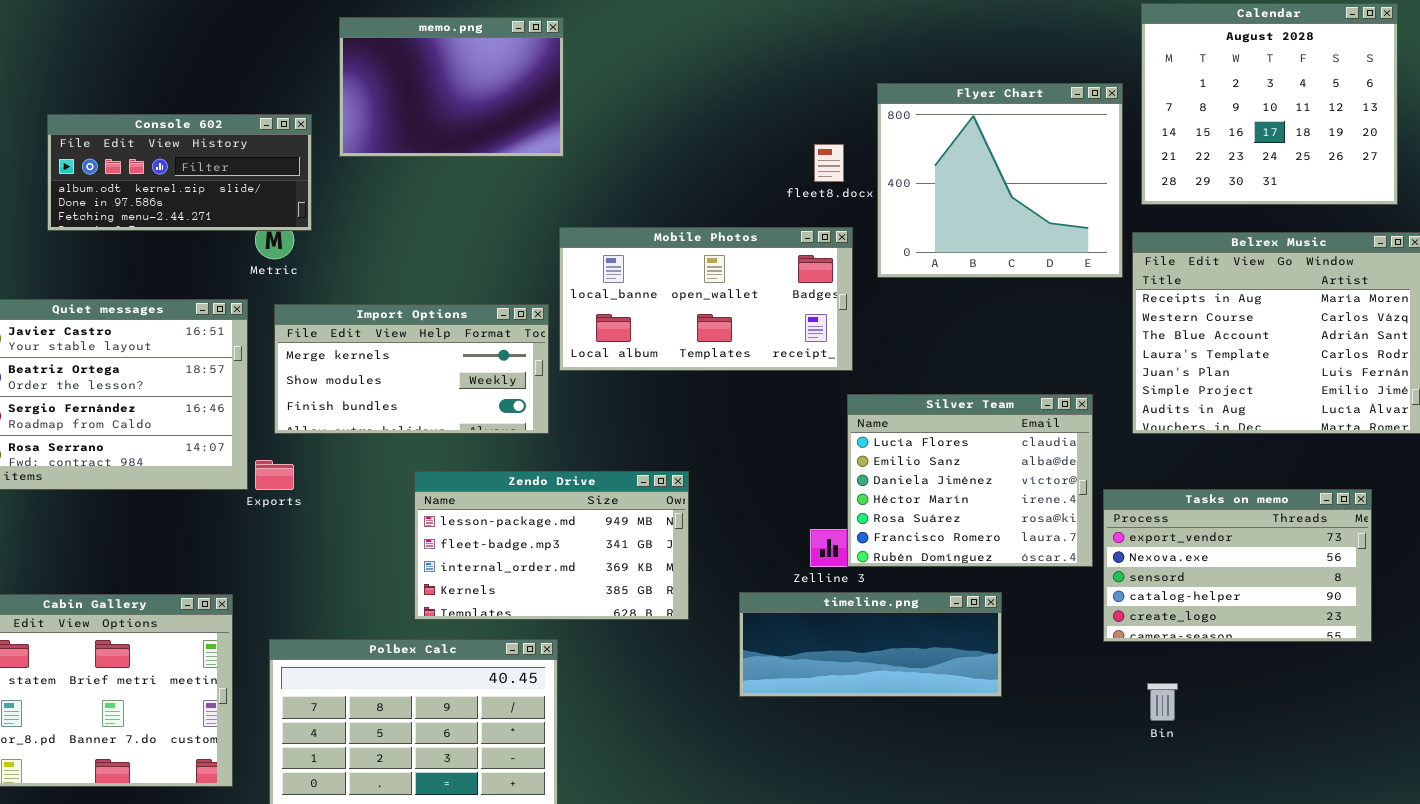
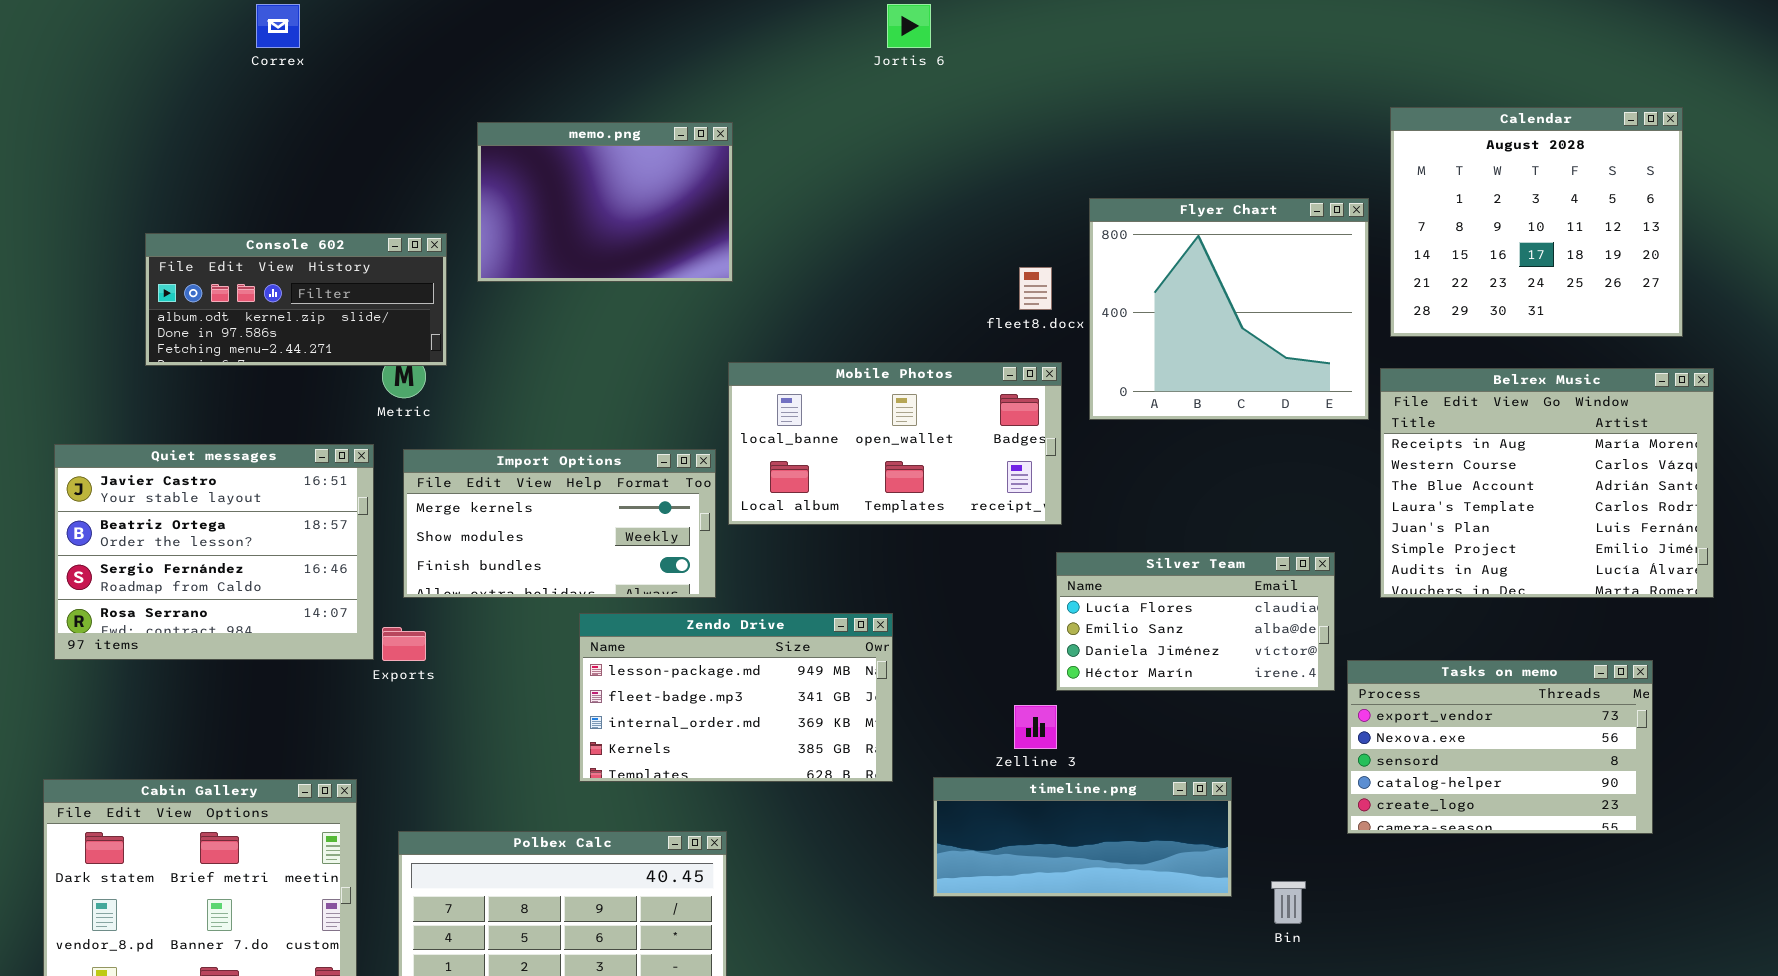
Silver Team: [847,394,1093,567] -> [1056,552,1335,691], resized
Zendo Drive: [414,471,689,620] -> [579,613,893,782], moved
Bin: [1147,683,1178,721] -> [1271,881,1306,924], moved

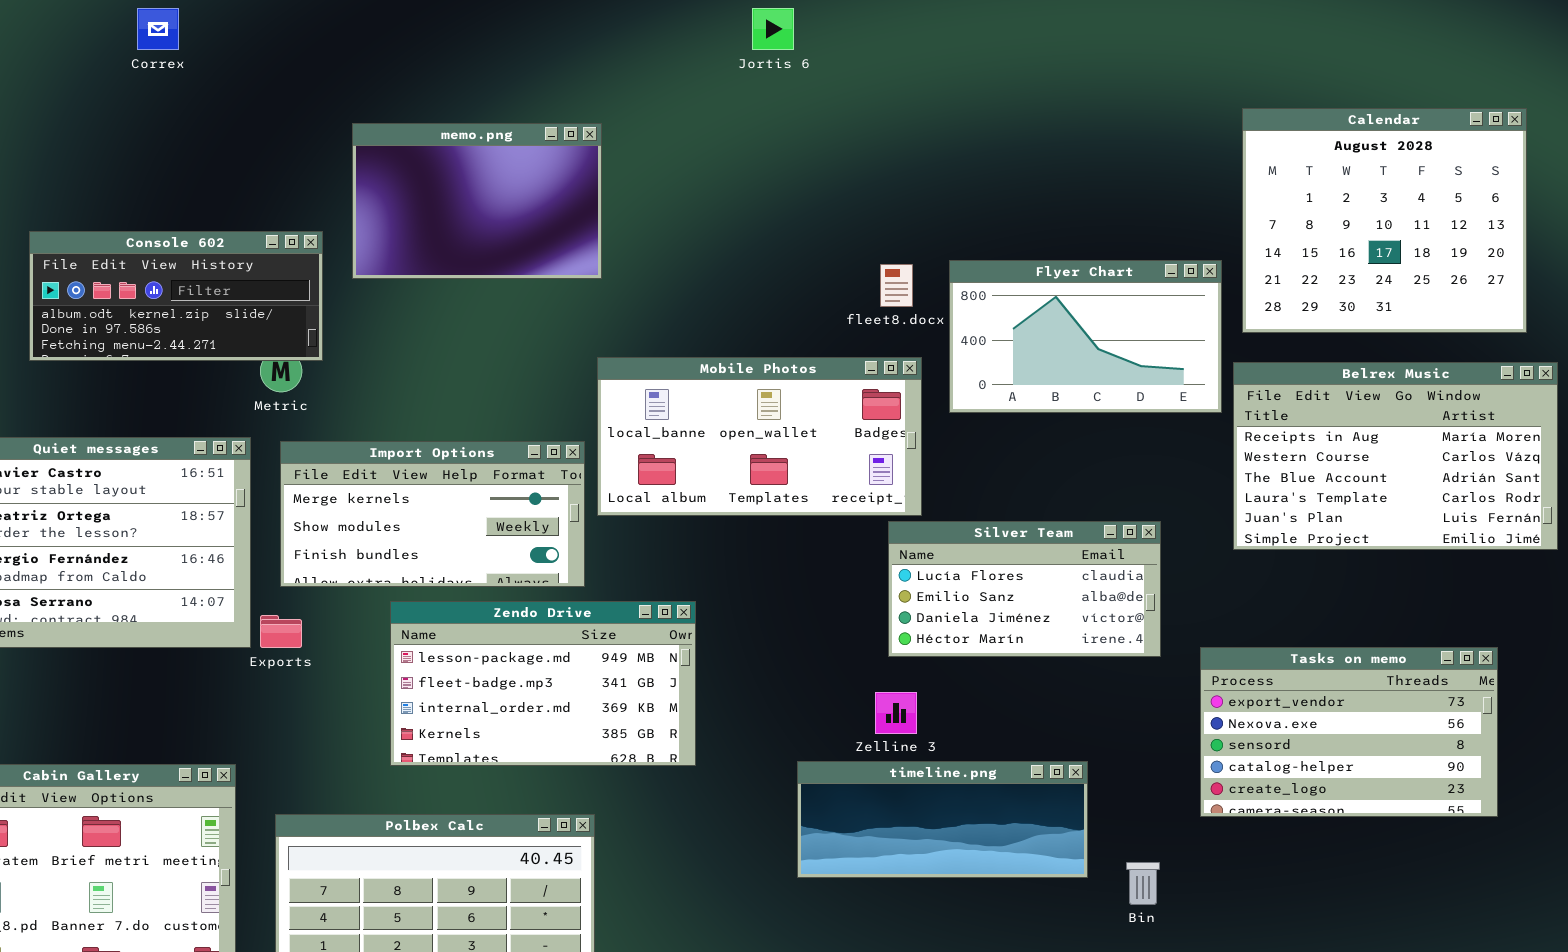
Flyer Chart: [1089,198,1369,420] -> [949,260,1222,413], resized
Belrex Music: [1380,368,1714,598] -> [1233,362,1558,550], resized
Silver Team: [1056,552,1335,691] -> [888,521,1161,657], moved
Zendo Drive: [579,613,893,782] -> [390,601,696,766], moved

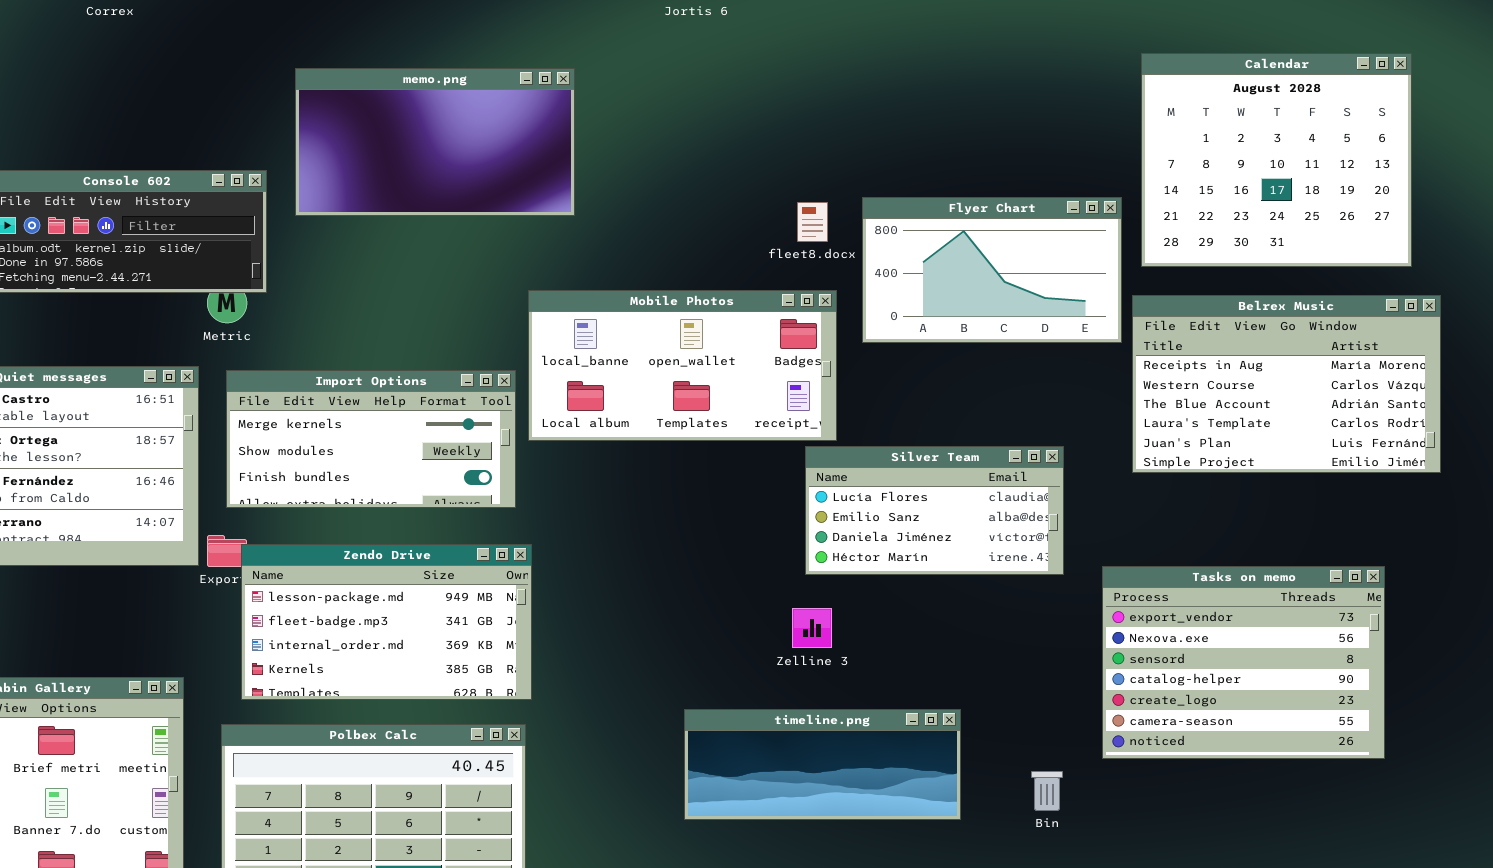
memo.png: [352,123,602,279] -> [295,68,575,216], resized
Zendo Drive: [390,601,696,766] -> [241,544,532,700], moved
Tasks on memo: [1200,647,1498,817] -> [1102,566,1385,759], resized
timeline.png: [797,761,1088,878] -> [684,709,961,820], moved

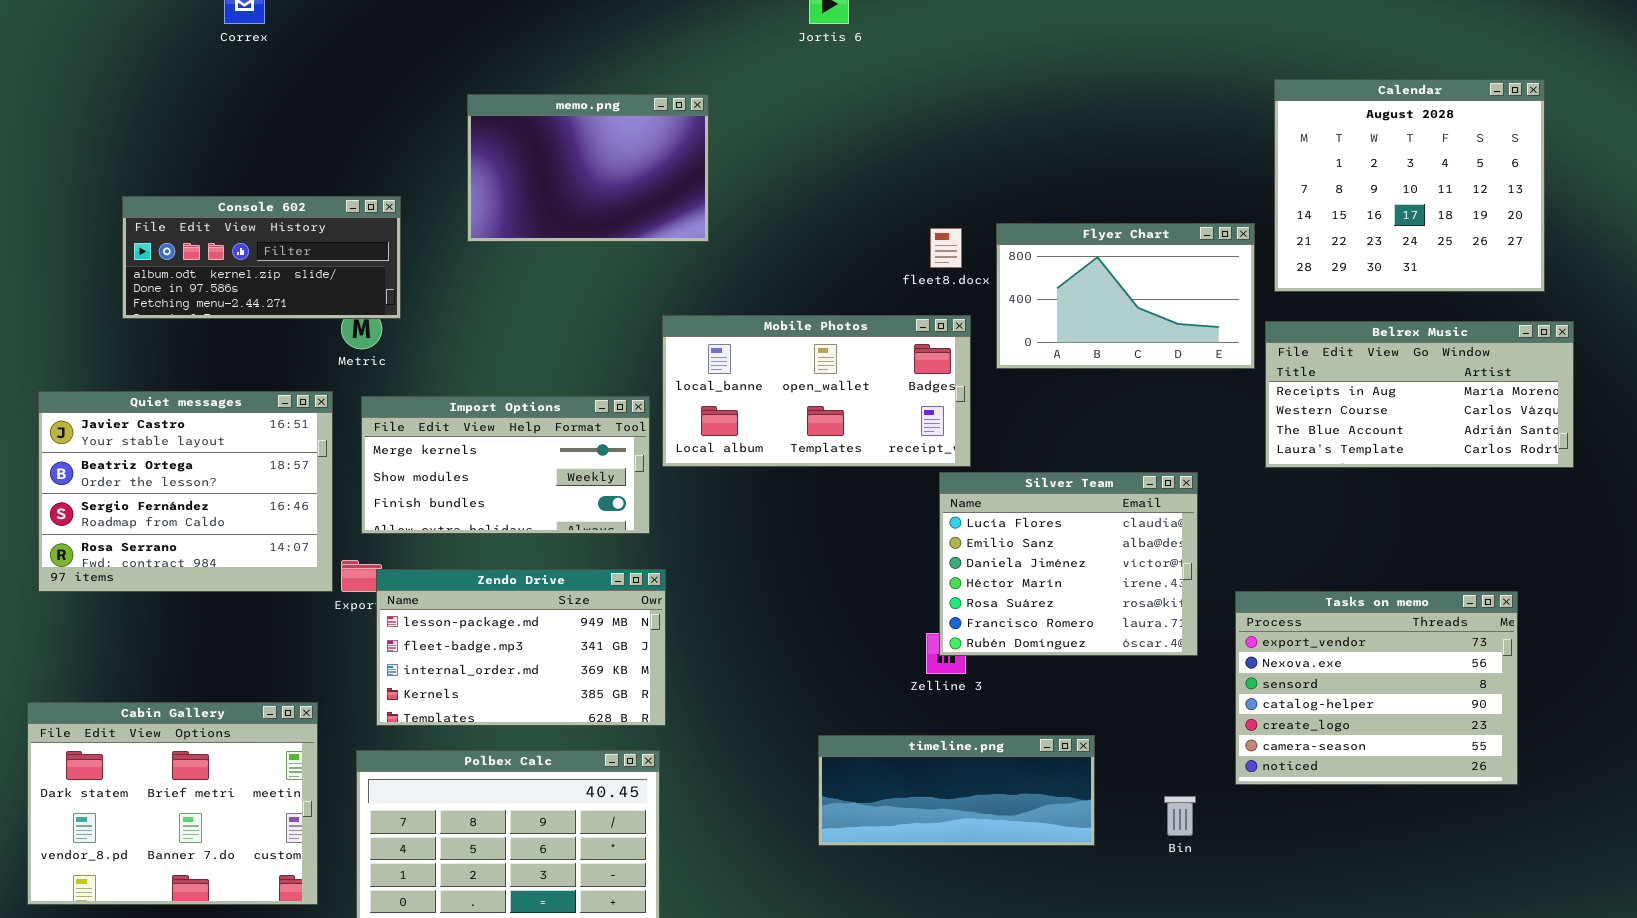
memo.png: [295,68,575,216] -> [467,94,709,242], resized
Belrex Music: [1132,295,1441,473] -> [1265,321,1574,468], resized
Silver Team: [805,446,1064,575] -> [939,472,1198,656], resized

